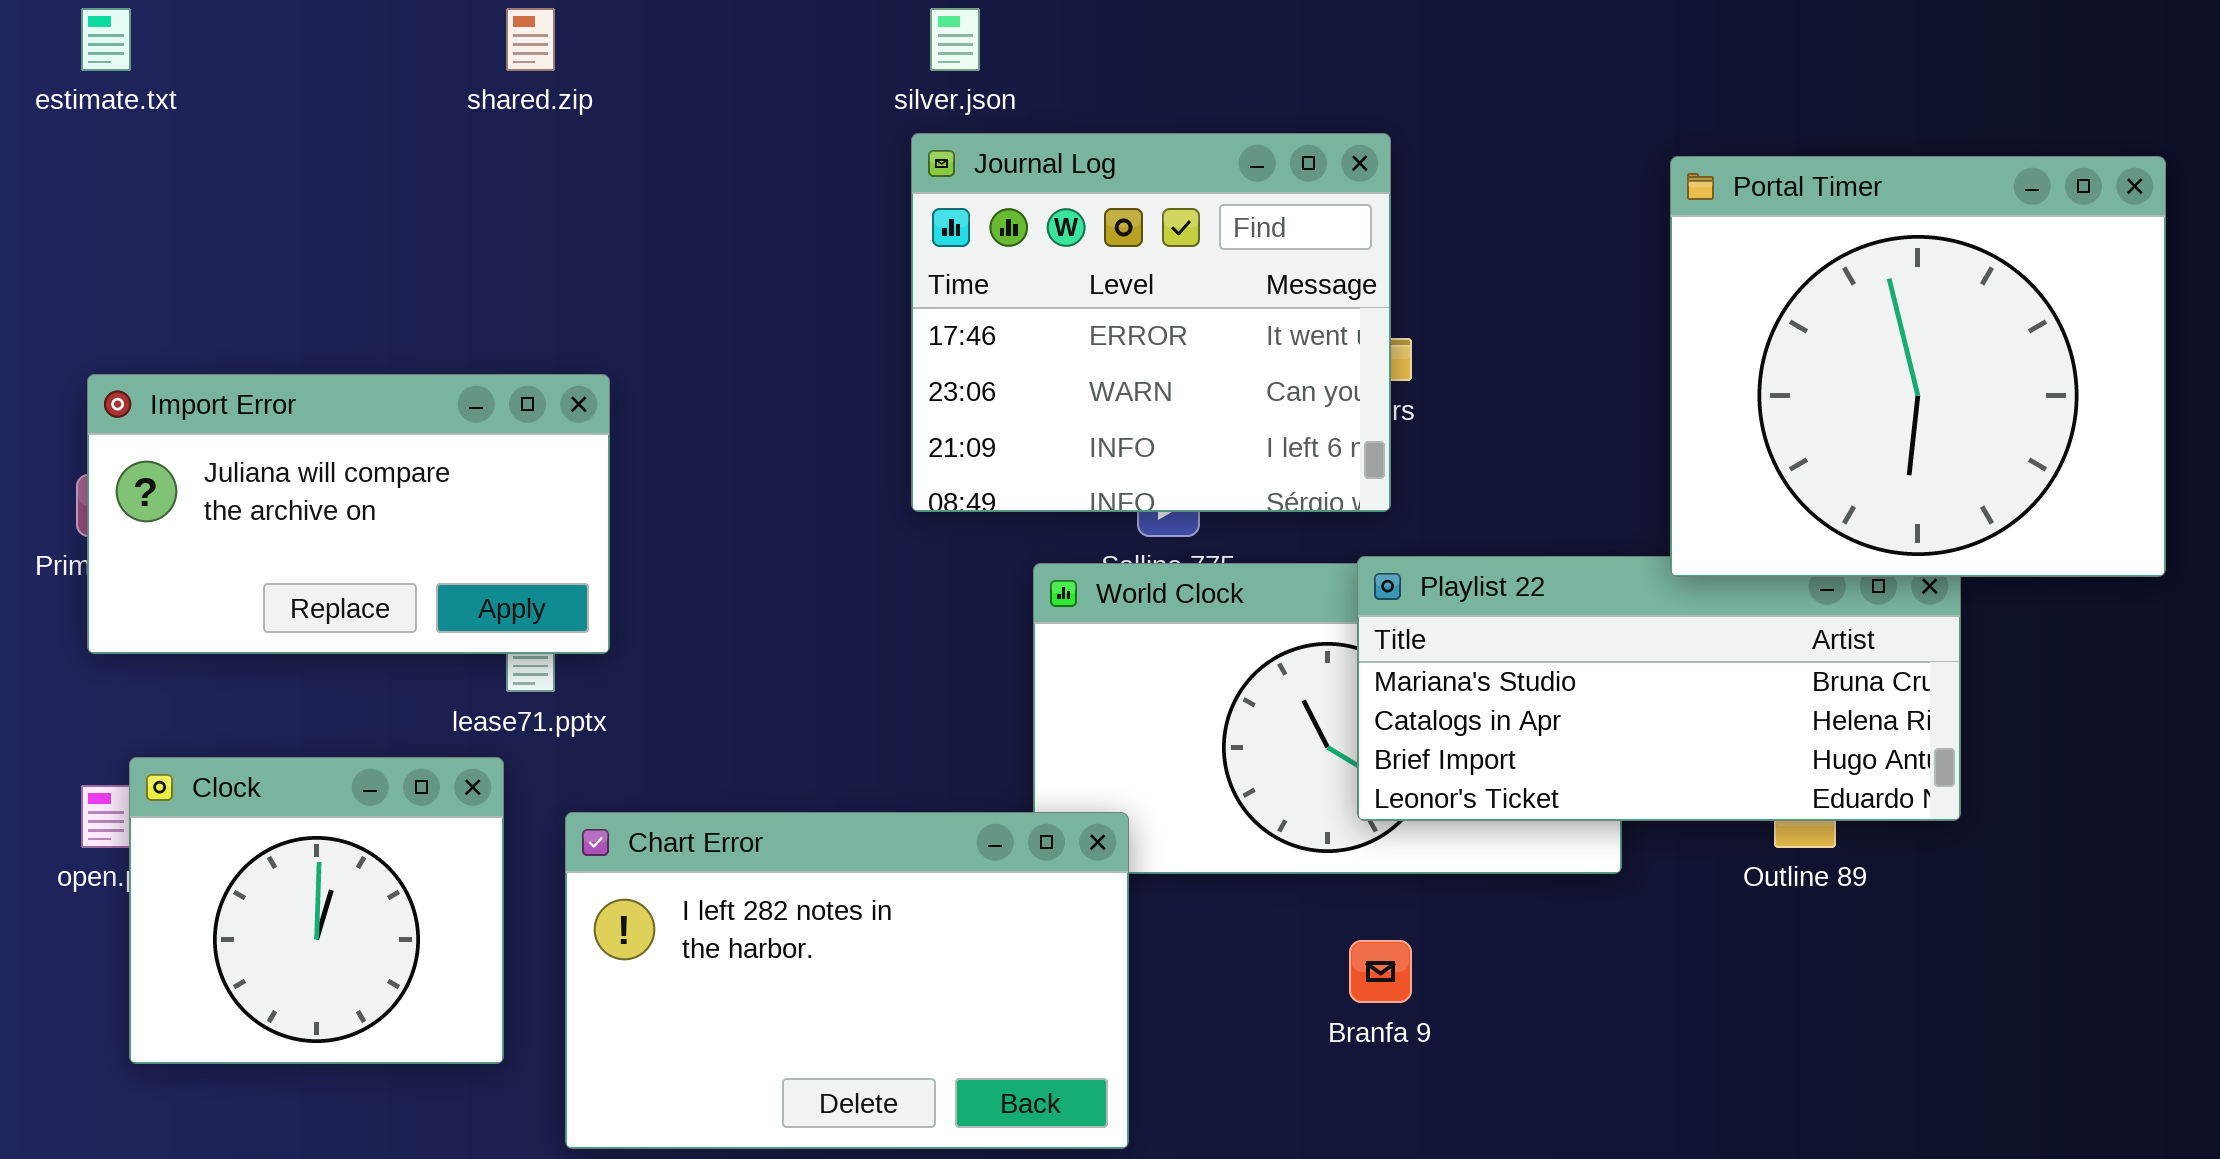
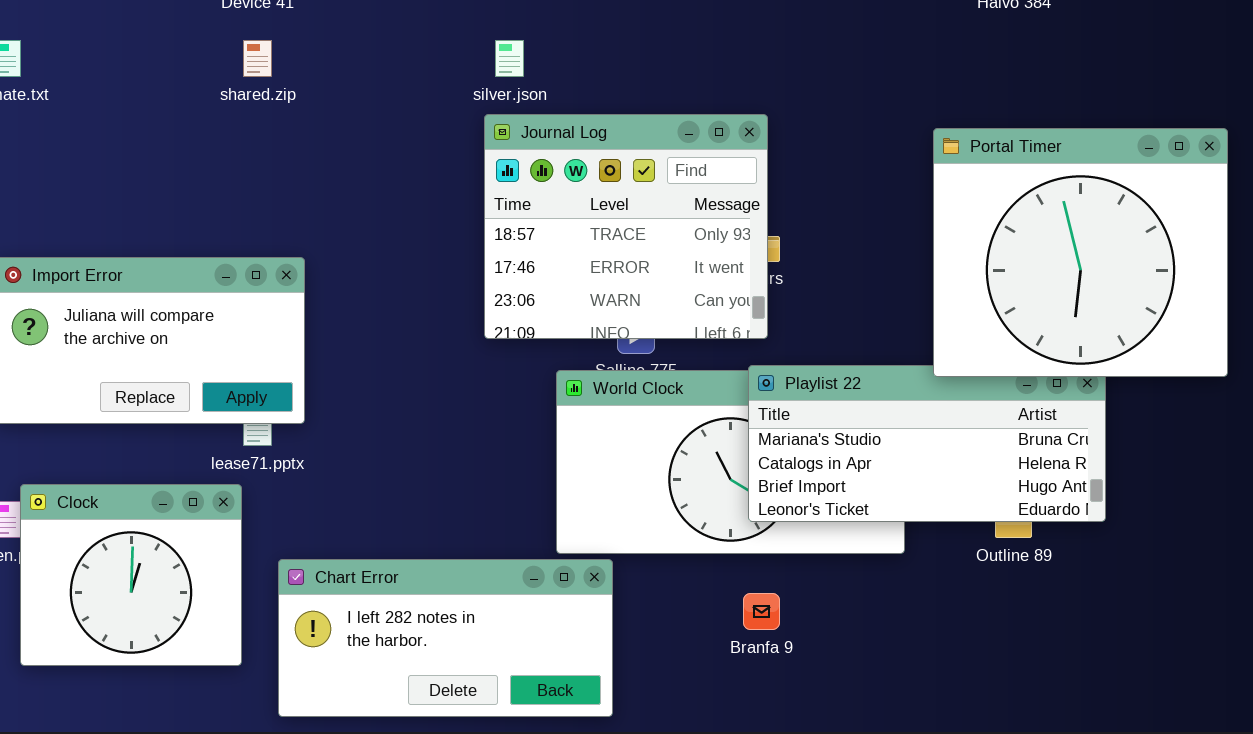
Journal Log: [911,133,1391,512] -> [484,114,768,339], scrolled up 1 row
Chart Error: [565,812,1129,1149] -> [278,559,613,717], resized

